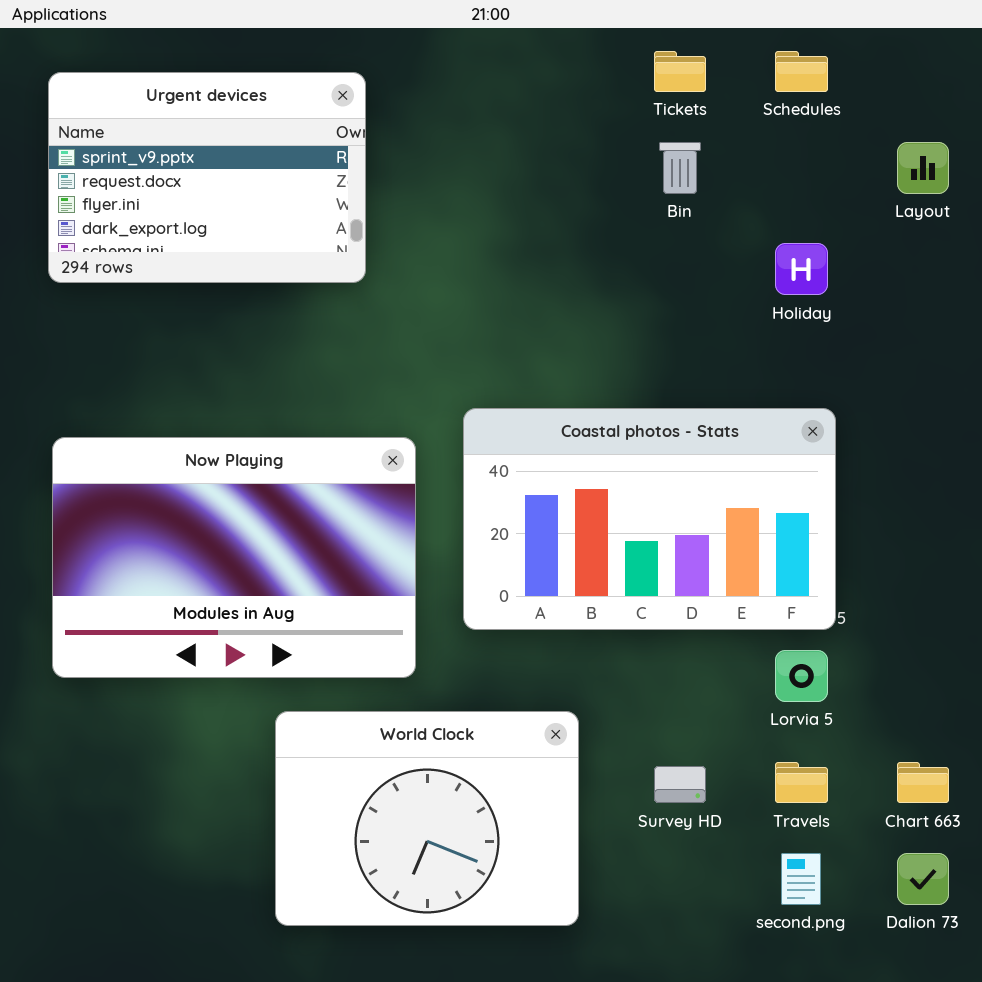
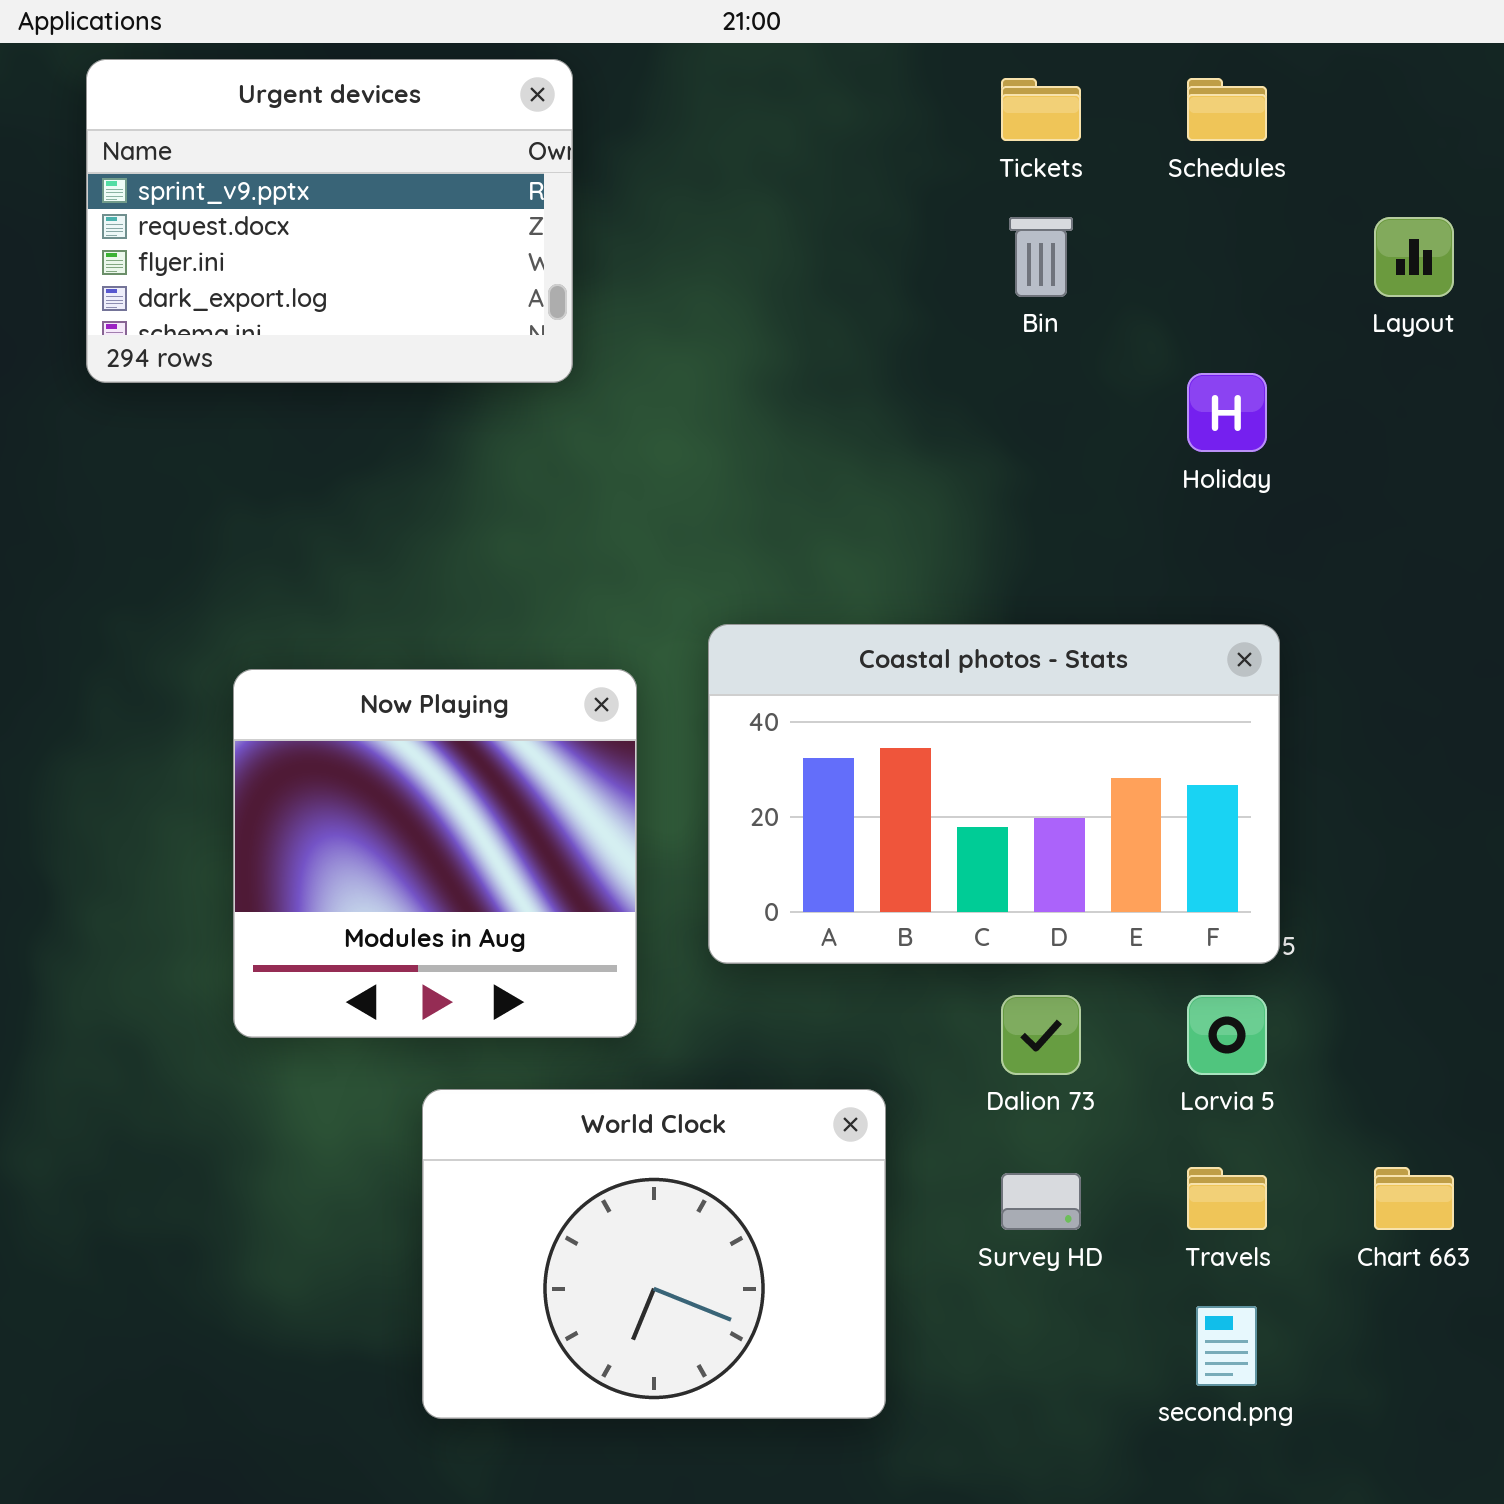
Urgent devices: [48,72,366,283] -> [86,59,573,383], moved
Now Playing: [52,437,416,678] -> [233,669,637,1038], resized
Dalion 73: [897,853,949,905] -> [1001,995,1081,1075], moved

